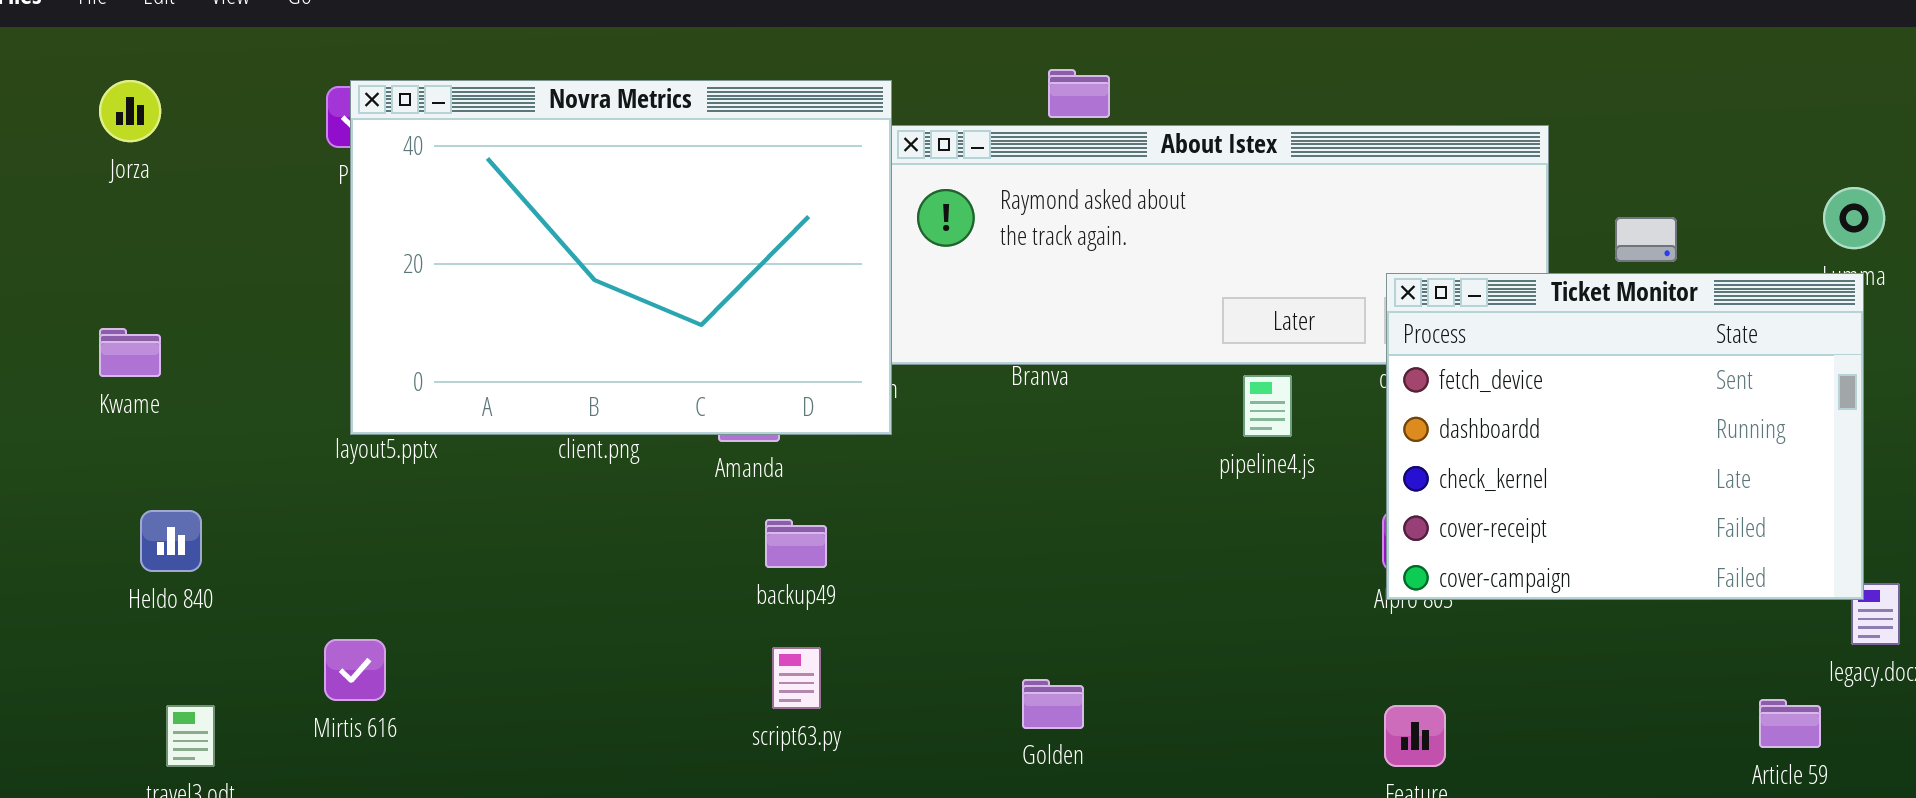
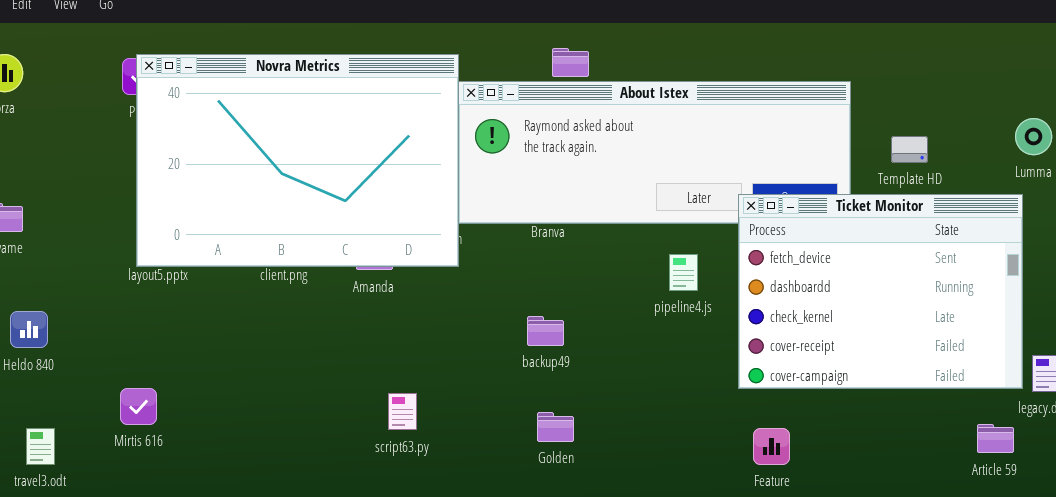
Ticket Monitor: [1386,273,1864,600] -> [738,194,1023,389], moved
pipeline4.js: [1243,375,1292,437] -> [669,254,698,291], moved
backup49: [765,519,827,568] -> [527,316,564,346], moved

